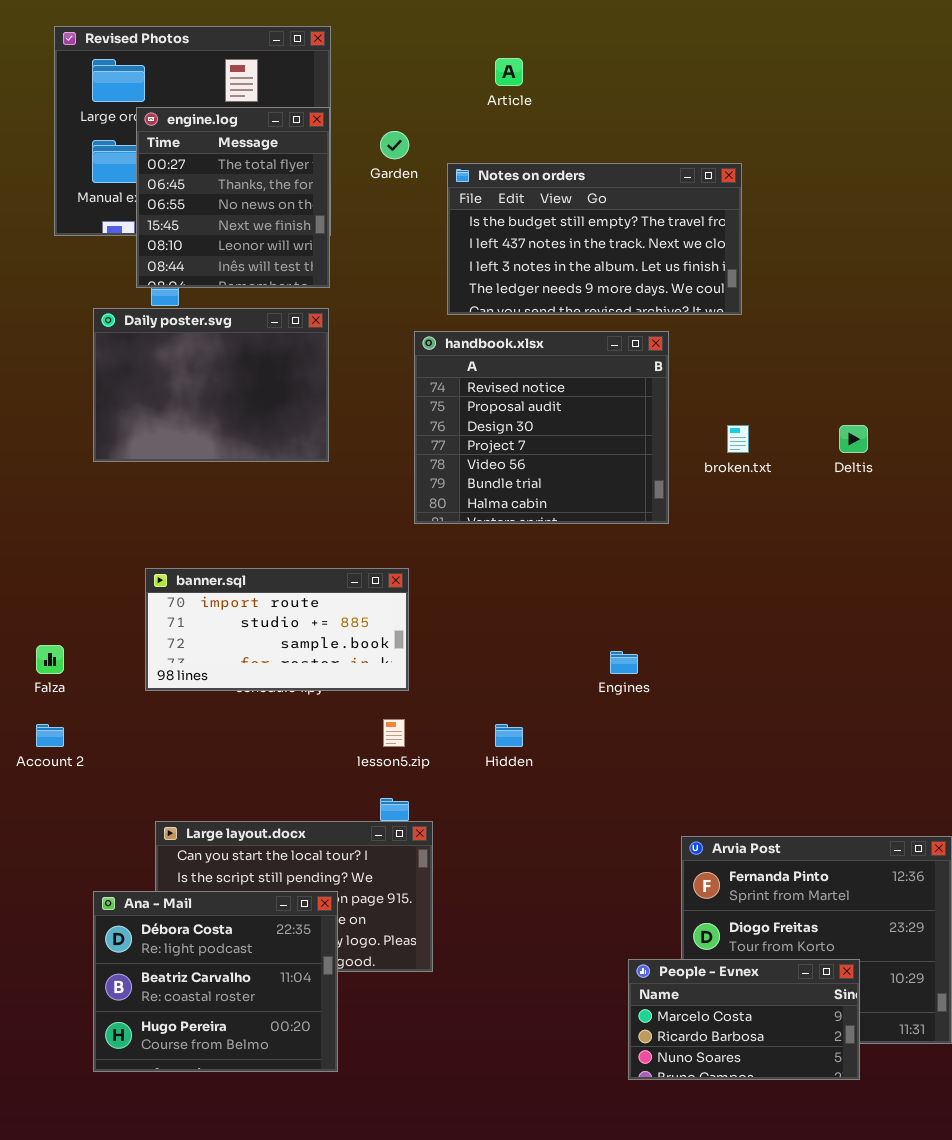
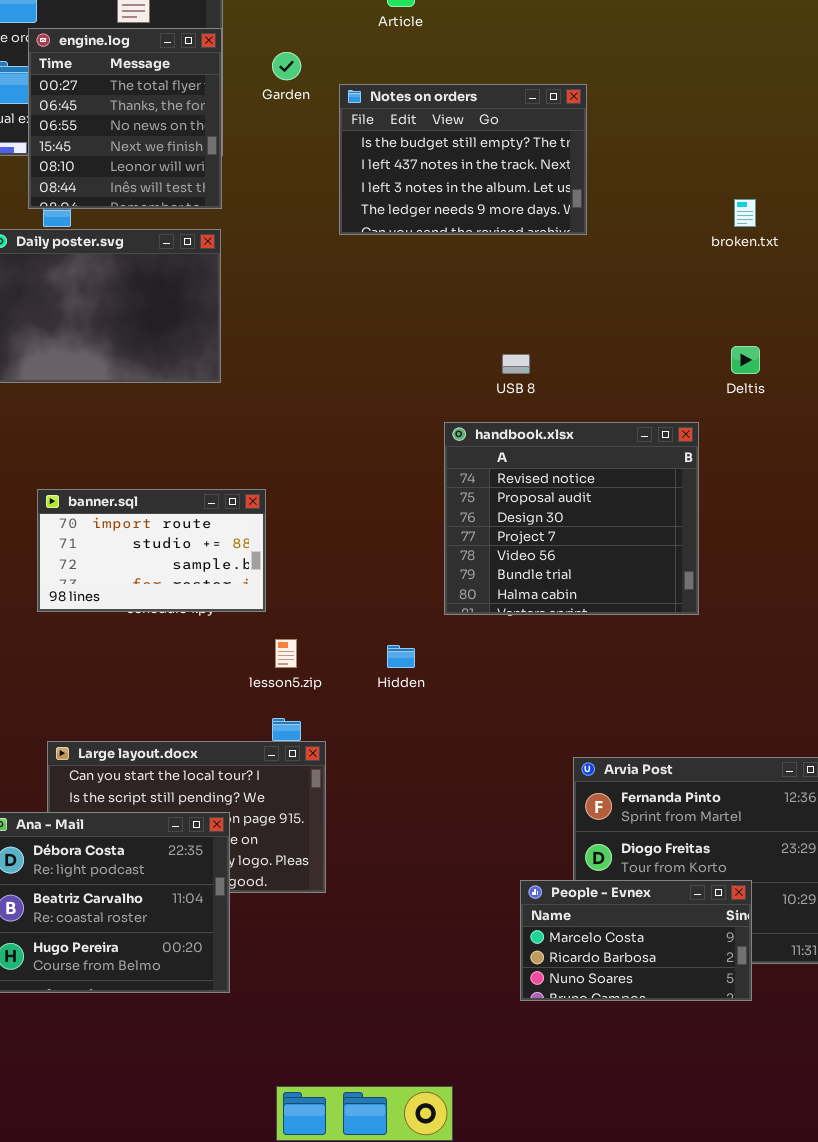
Notes on orders: [447,163,742,315] -> [339,84,587,235], resized
handbook.xlsx: [414,331,669,524] -> [444,422,699,615], moved
broken.txt: [727,425,749,453] -> [734,199,756,227], moved
banner.sql: [145,568,409,691] -> [37,489,266,612], resized

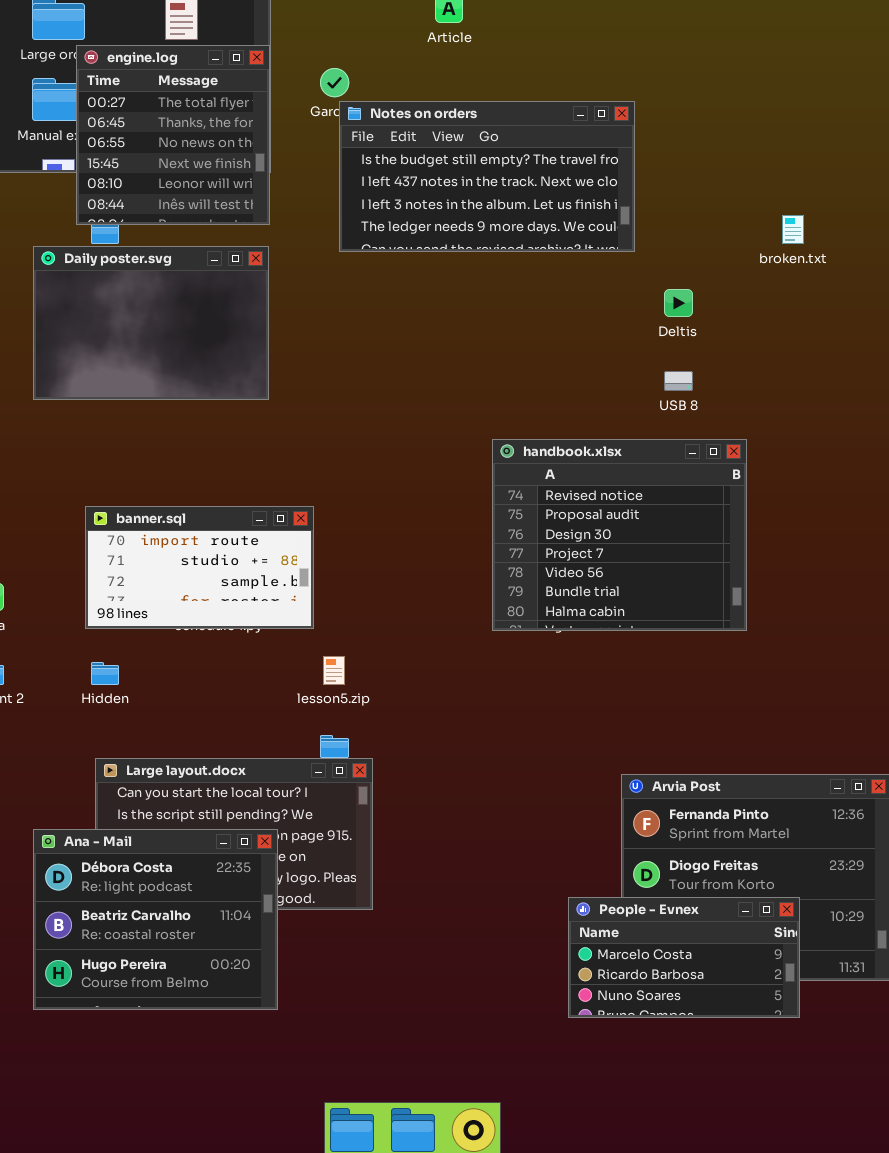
Notes on orders: [339,84,587,235] -> [339,101,635,252], resized
Deltis: [731,346,760,374] -> [664,289,693,317], moved
USB 8: [502,354,530,374] -> [664,371,693,391], moved
Hidden: [387,645,415,668] -> [91,662,119,685], moved

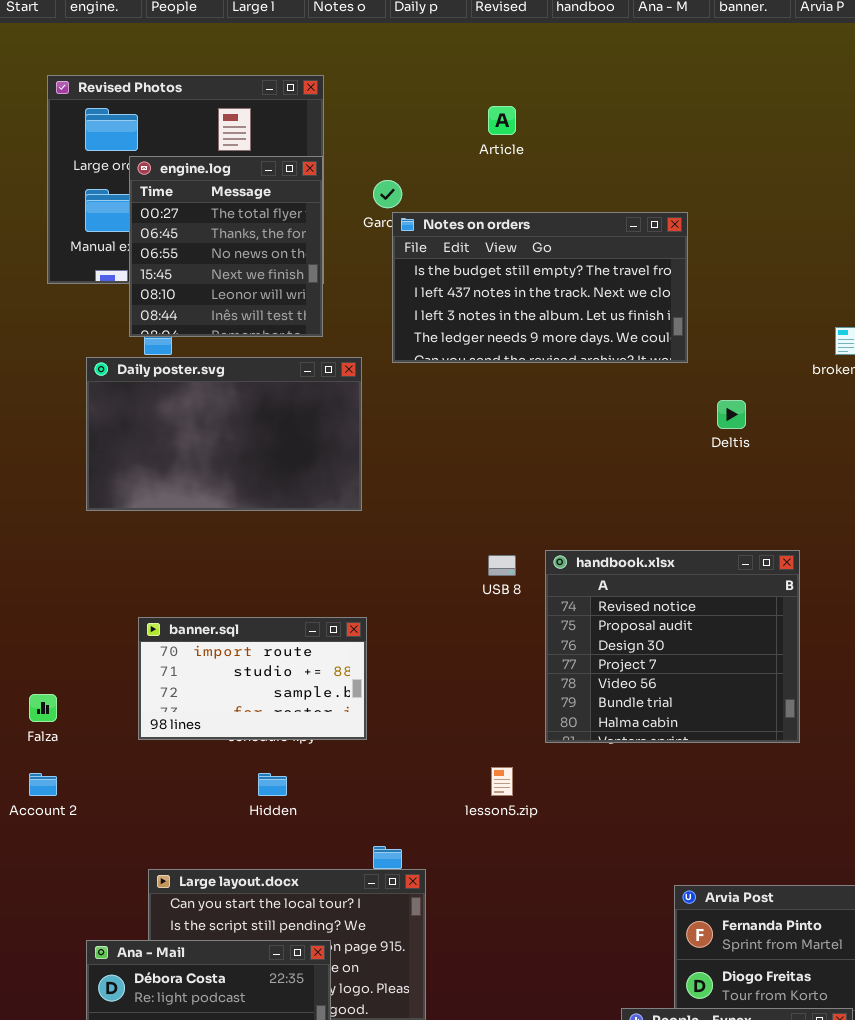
Daily poster.svg: [33,246,269,400] -> [86,357,362,511], resized
USB 8: [664,371,693,391] -> [488,555,516,576], moved
lesson5.zip: [323,656,345,685] -> [491,767,513,796], moved
Hidden: [91,662,119,685] -> [258,773,287,796], moved

